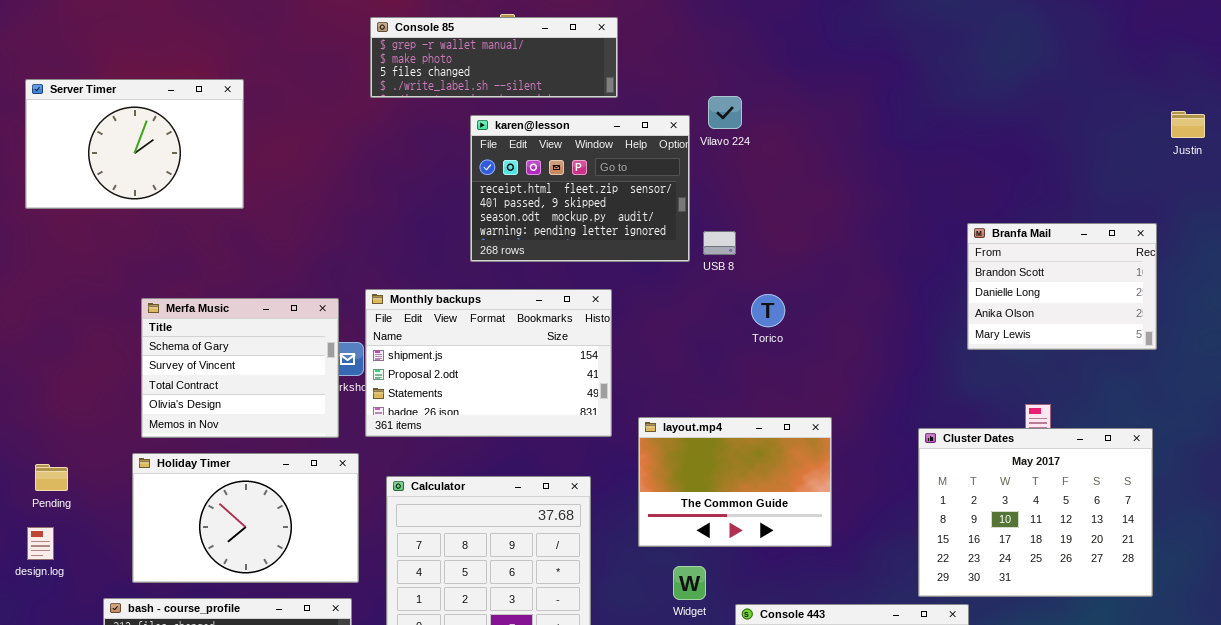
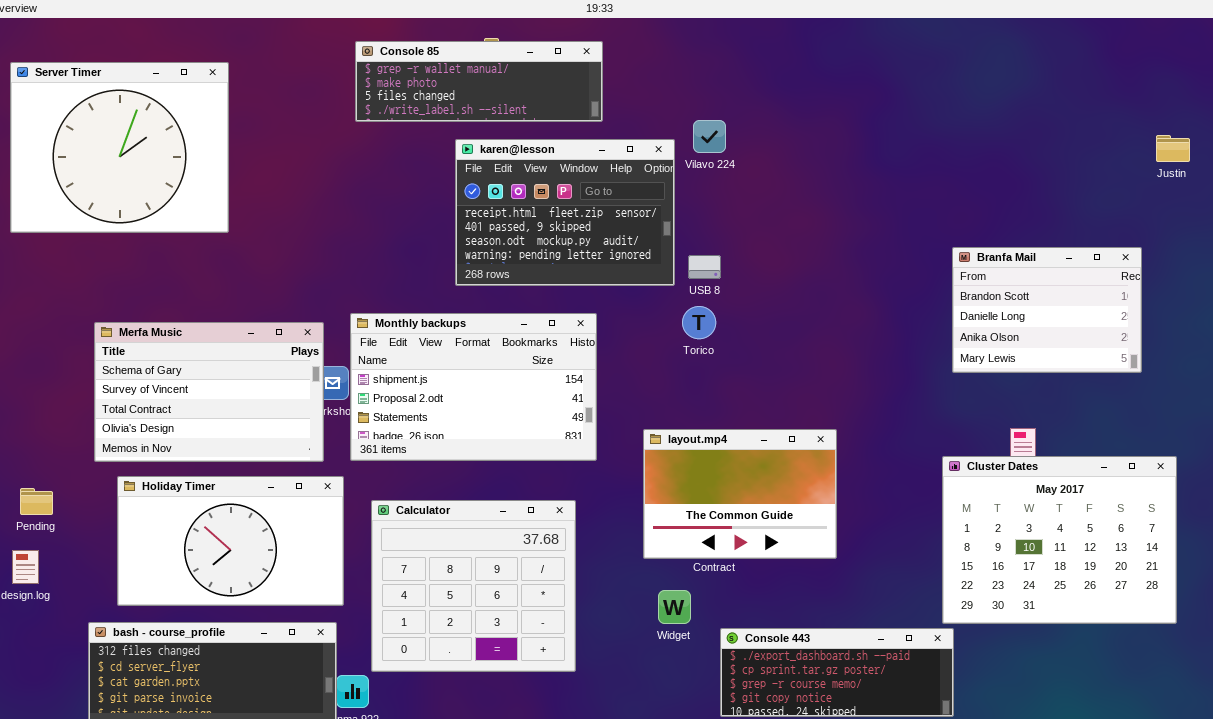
Server Timer: [25,79,244,209] -> [10,62,229,233], resized
Torico: [751,294,785,327] -> [682,306,716,339], moved
Merfa Music: [141,298,339,438] -> [94,322,324,462], resized
layout.mp4: [638,417,832,547] -> [643,429,837,559], moved
Cluster Dates: [918,428,1153,597] -> [942,456,1177,624], moved

